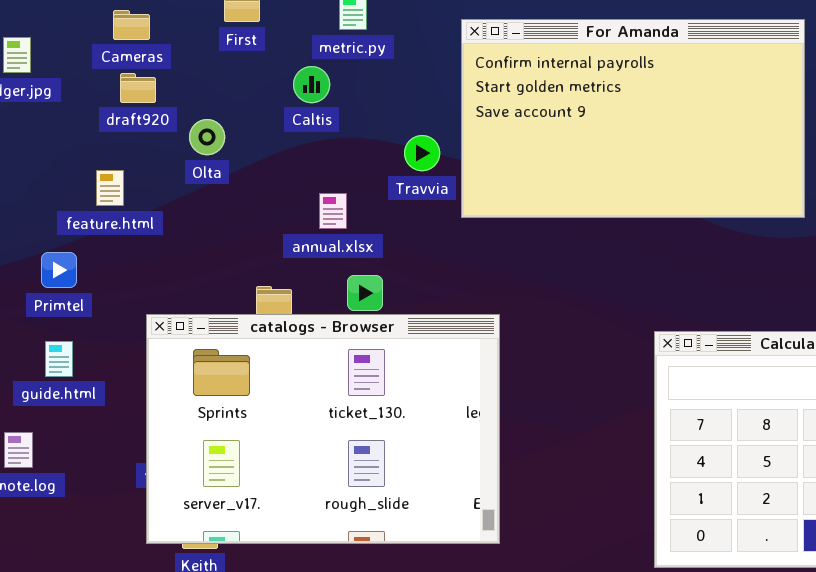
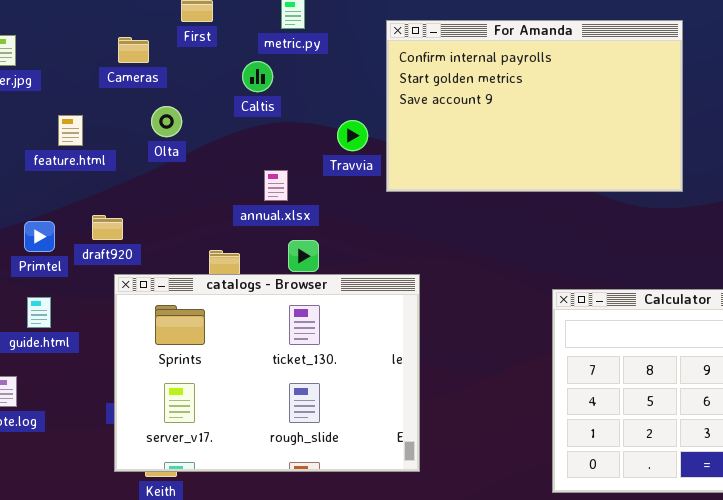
Cameras: [113,10,150,40] -> [118,37,149,63], moved
draft920: [120,73,156,103] -> [92,215,123,240], moved
feature.html: [96,170,124,206] -> [58,115,83,146], moved

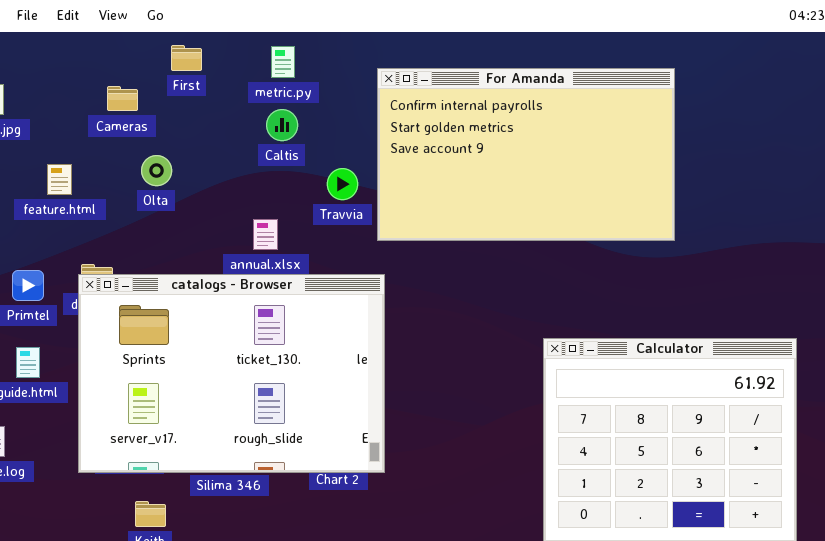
Caltis: [242,61,273,92] -> [266,109,298,141], moved
catalogs - Browser: [114,274,420,472] -> [78,274,385,473], moved

